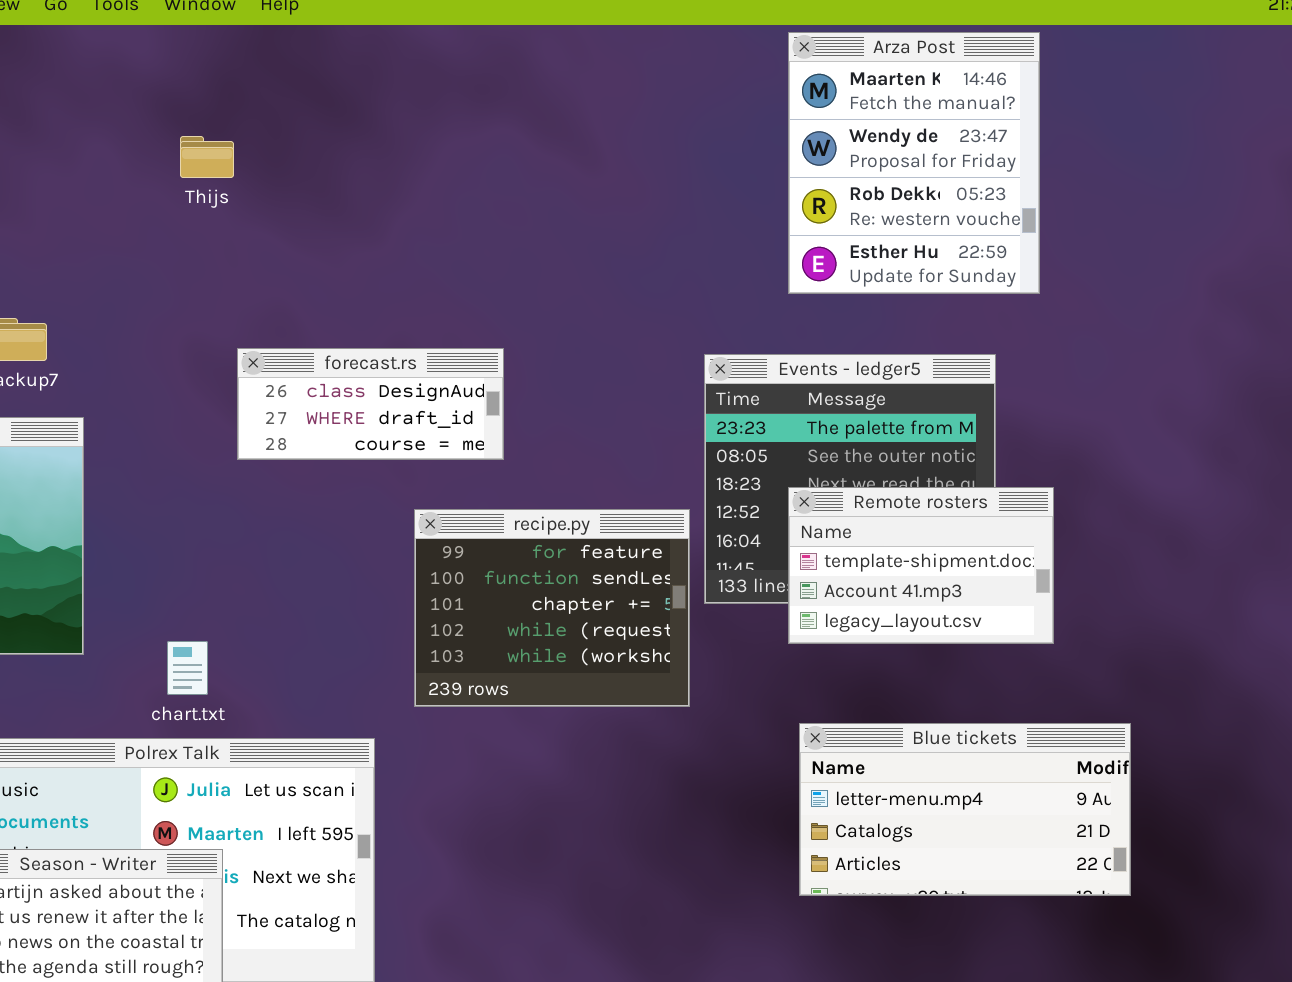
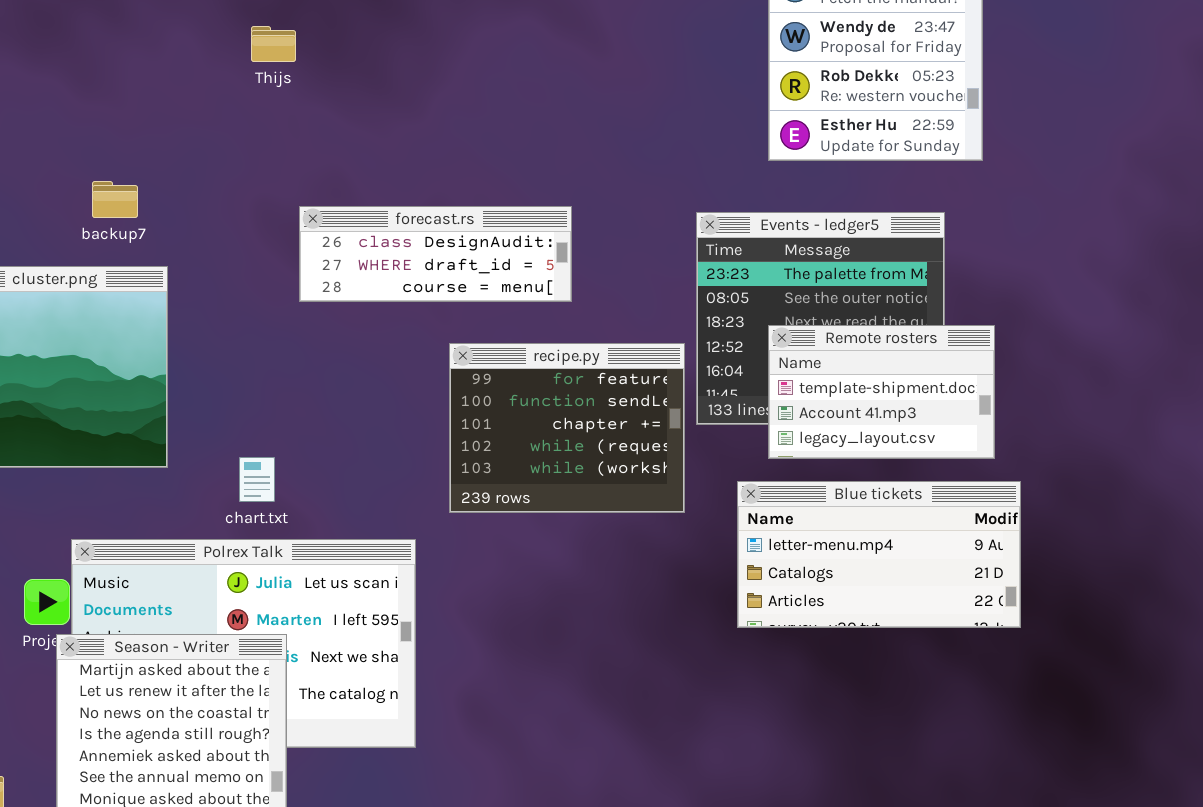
forecast.rs: [237,348,504,460] -> [299,206,572,302], resized
Blue tickets: [799,723,1131,896] -> [737,481,1021,628], moved

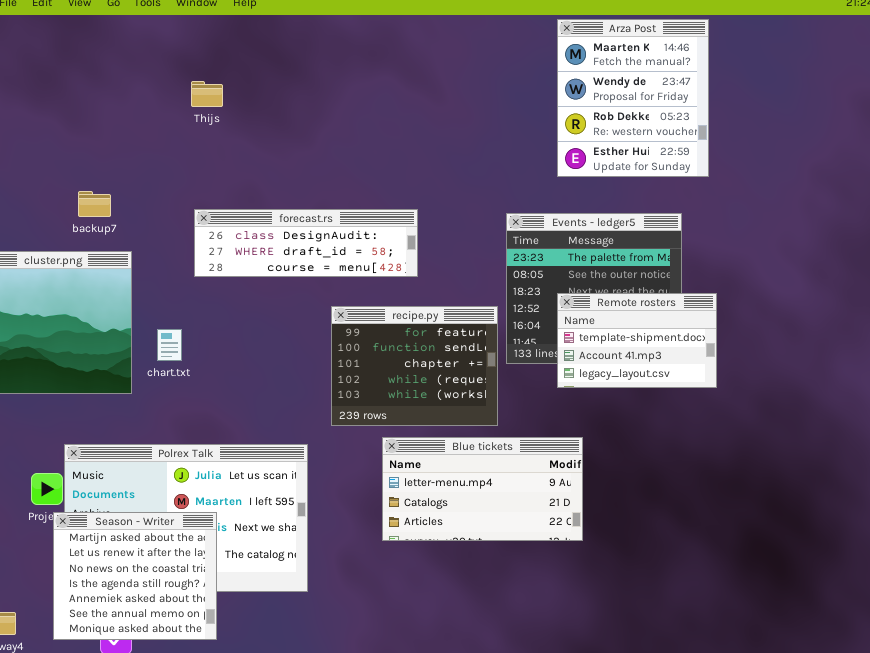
forecast.rs: [299,206,572,302] -> [194,209,418,277], resized
chart.txt: [239,457,275,502] -> [157,329,182,361], moved
Blue tickets: [737,481,1021,628] -> [382,437,583,541], moved

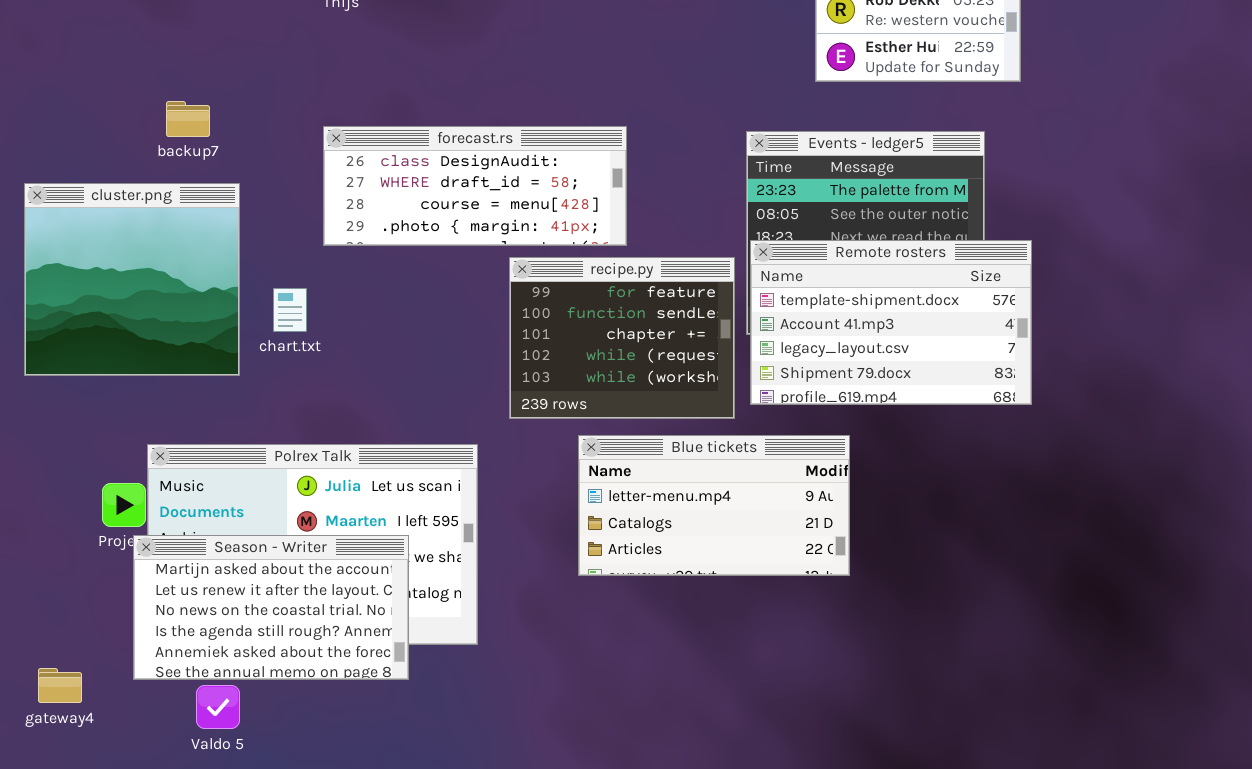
forecast.rs: [194,209,418,277] -> [323,126,627,246], resized
Remote rosters: [557,293,717,388] -> [750,240,1032,405], resized
Season - Writer: [53,512,217,640] -> [133,535,409,680], resized

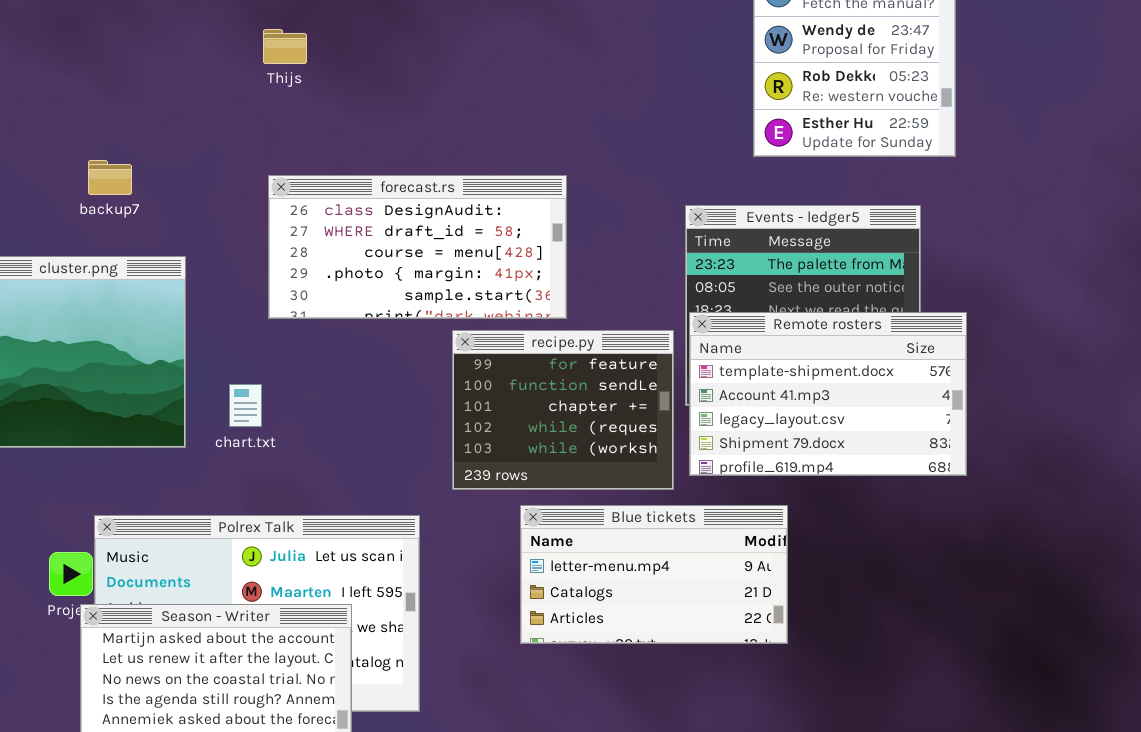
backup7: [166,101,210,137] -> [88,160,132,195], moved
forecast.rs: [323,126,627,246] -> [268,175,567,319], resized
chart.txt: [273,288,307,332] -> [229,384,262,427], moved

